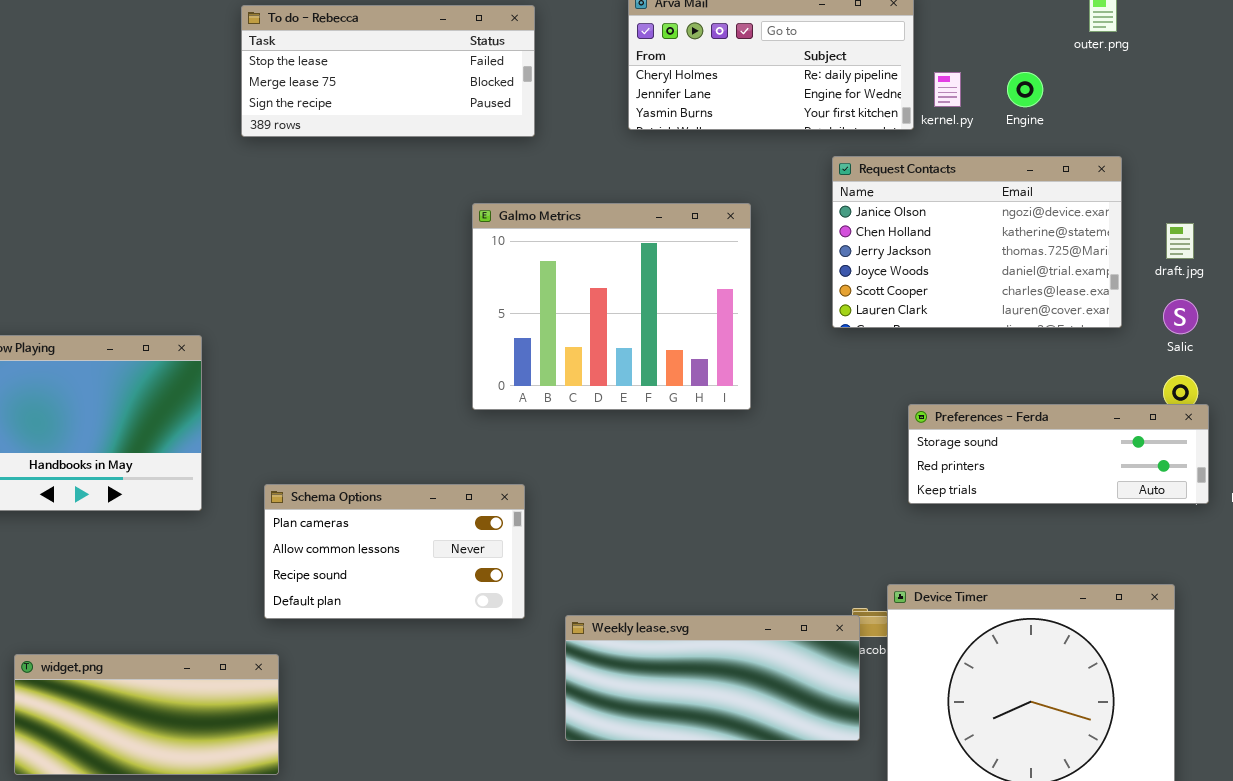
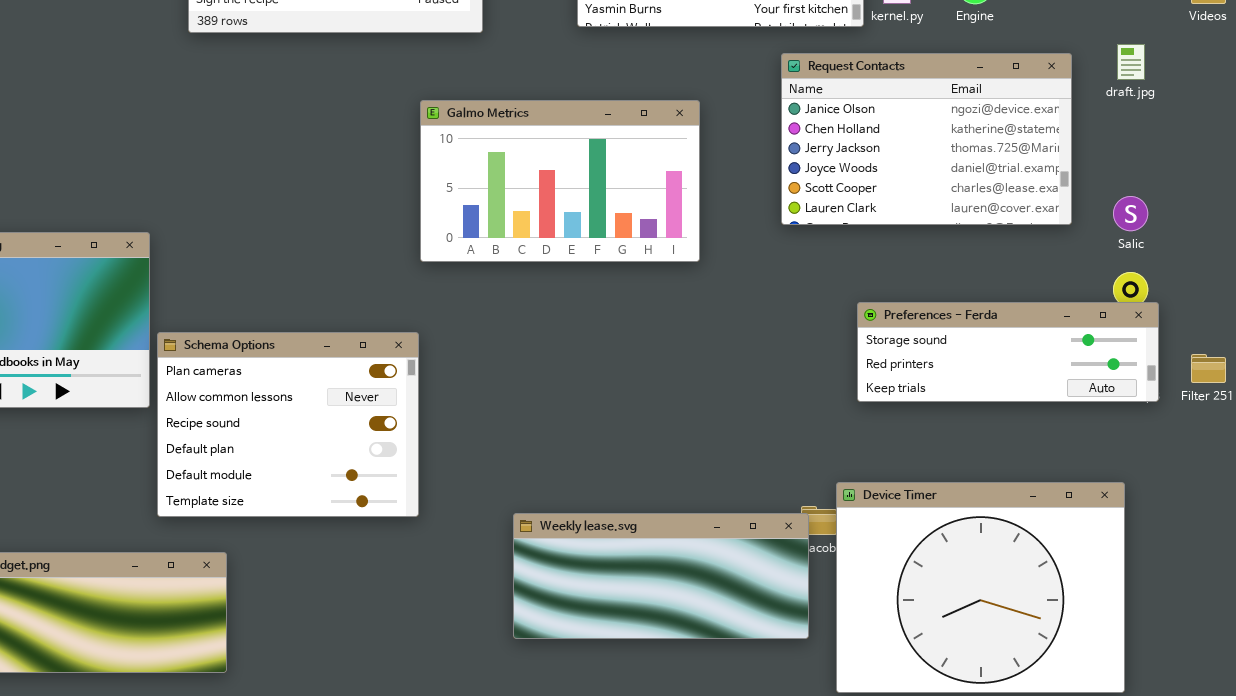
Galmo Metrics: [472,203,751,410] -> [420,100,700,262], resized
draft.jpg: [1166,223,1194,259] -> [1117,44,1145,80], moved
Schema Options: [264,484,525,619] -> [157,332,419,517], moved, resized

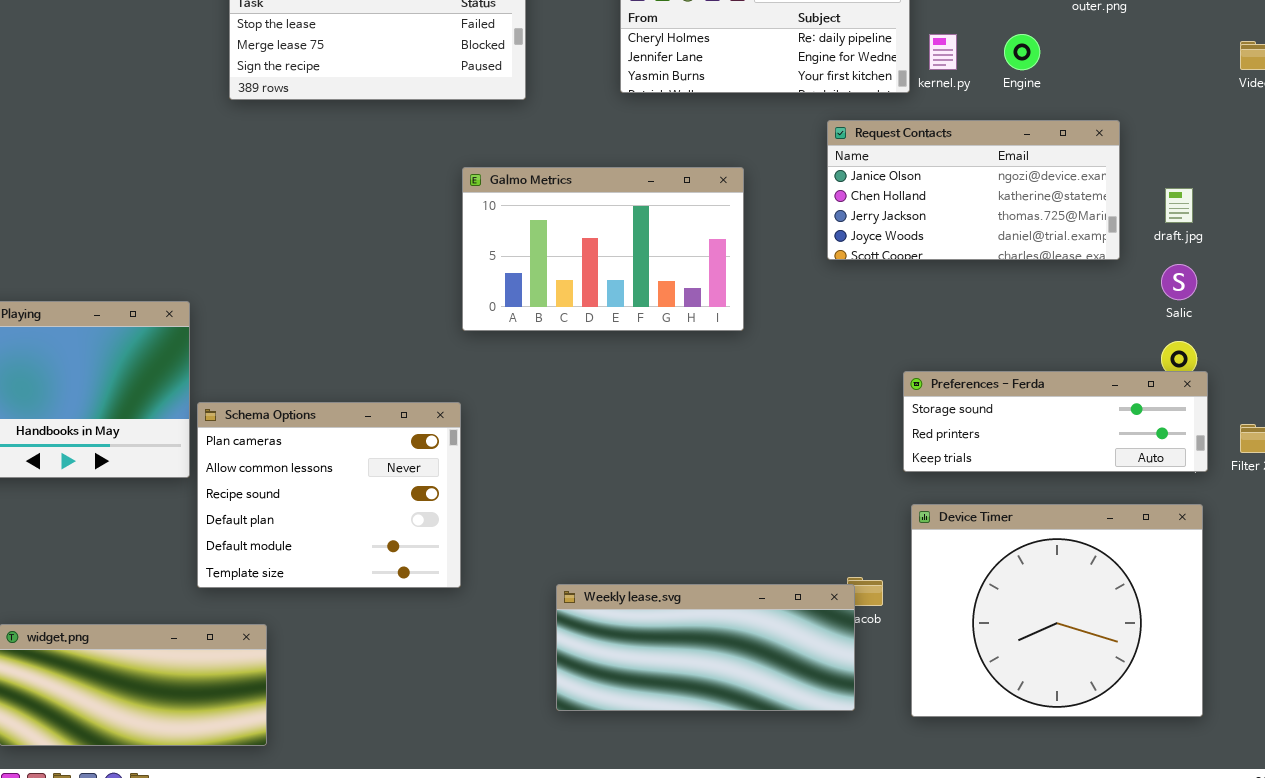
draft.jpg: [1117,44,1145,80] -> [1165,188,1193,223], moved
Request Contacts: [781,53,1072,225] -> [827,120,1120,260], resized
Device Timer: [836,482,1125,693] -> [911,504,1203,717], moved

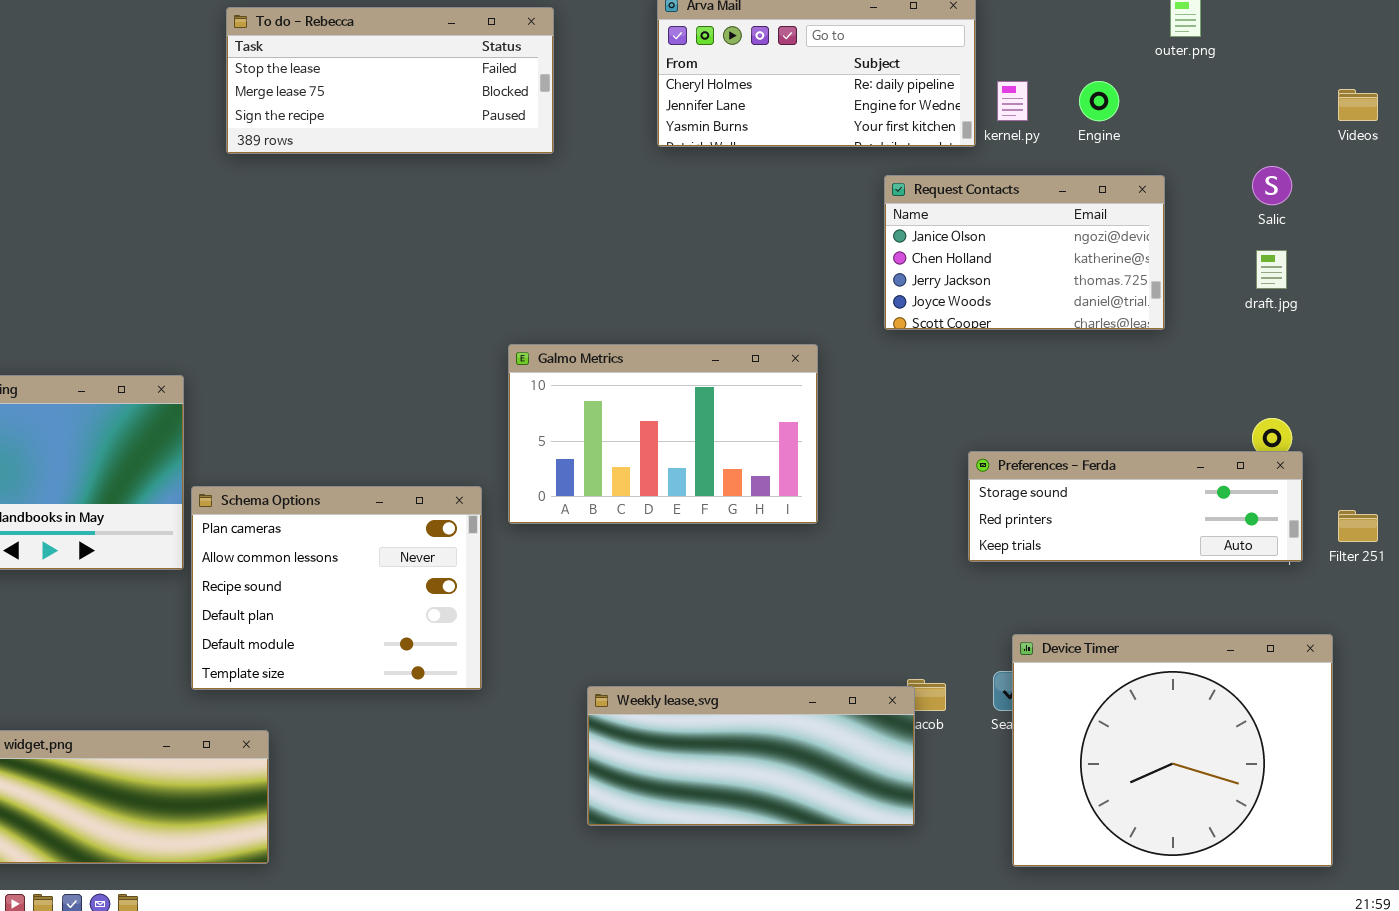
Request Contacts: [827,120,1120,260] -> [884,175,1165,330], resized
Galmo Metrics: [462,167,744,331] -> [508,344,818,524], moved
Salic: [1161,264,1197,300] -> [1252,166,1292,205], moved
Device Timer: [911,504,1203,717] -> [1012,634,1333,867], moved

